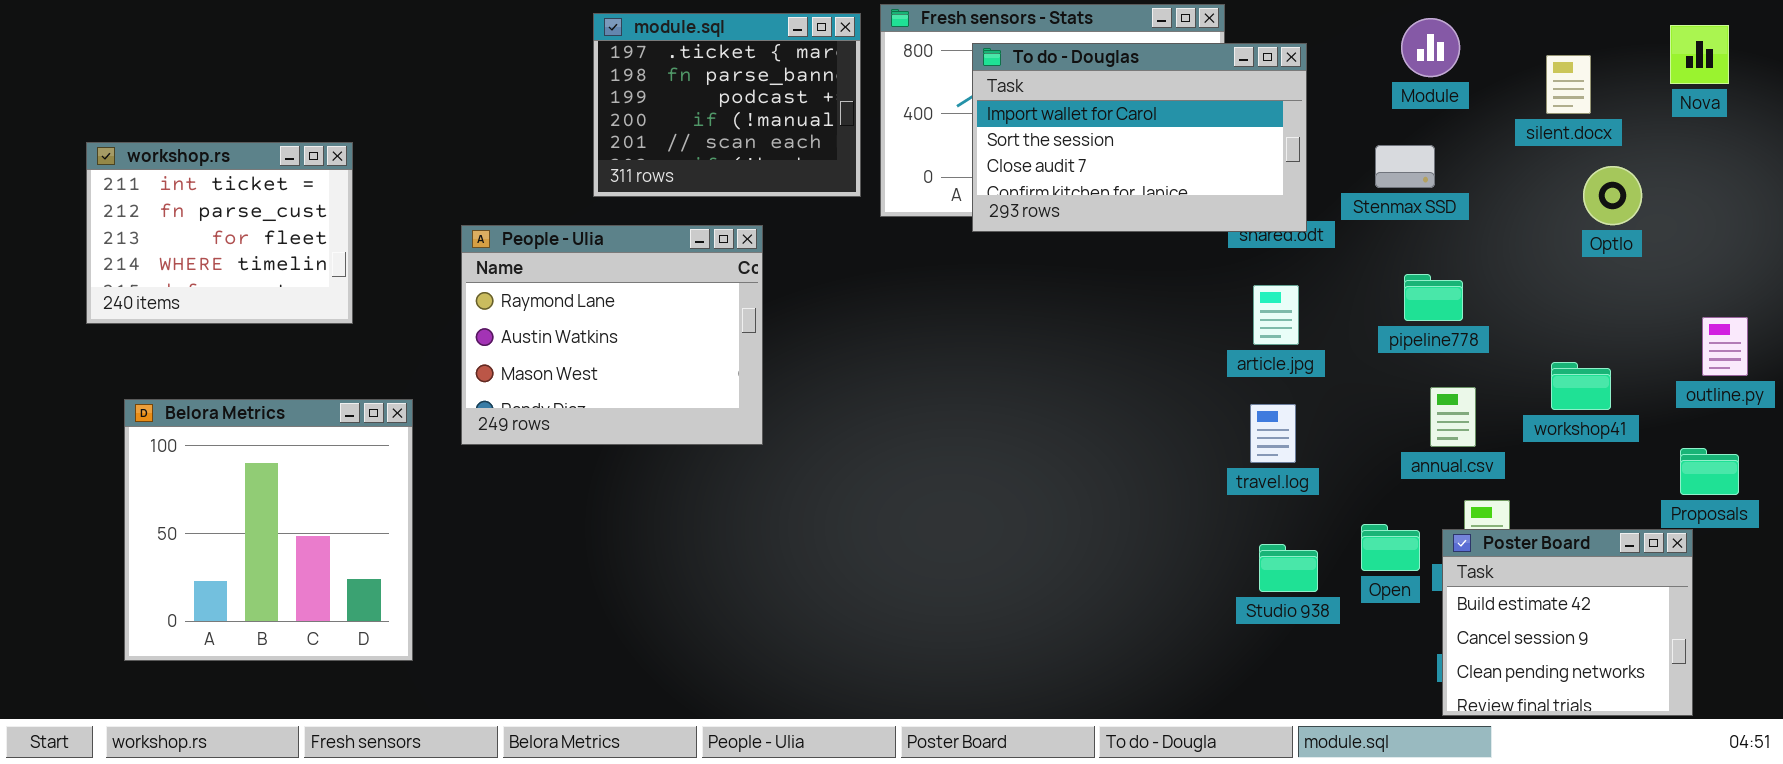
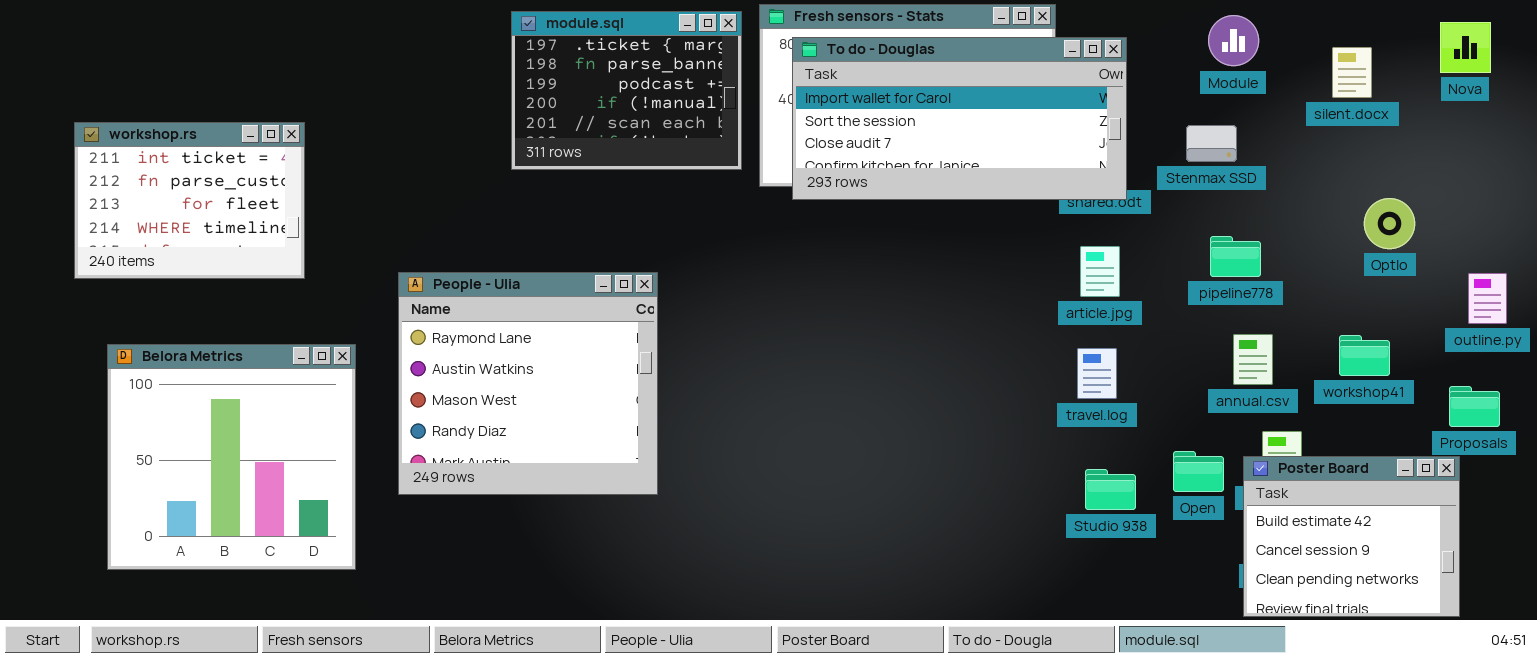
To do - Douglas: [972,43,1307,232] -> [792,37,1127,200], resized
Optlo: [1583,166,1642,225] -> [1364,198,1415,249], moved
People - Ulia: [461,225,763,445] -> [398,272,658,495], moved, resized
workshop41: [1551,362,1611,410] -> [1339,335,1390,376], moved

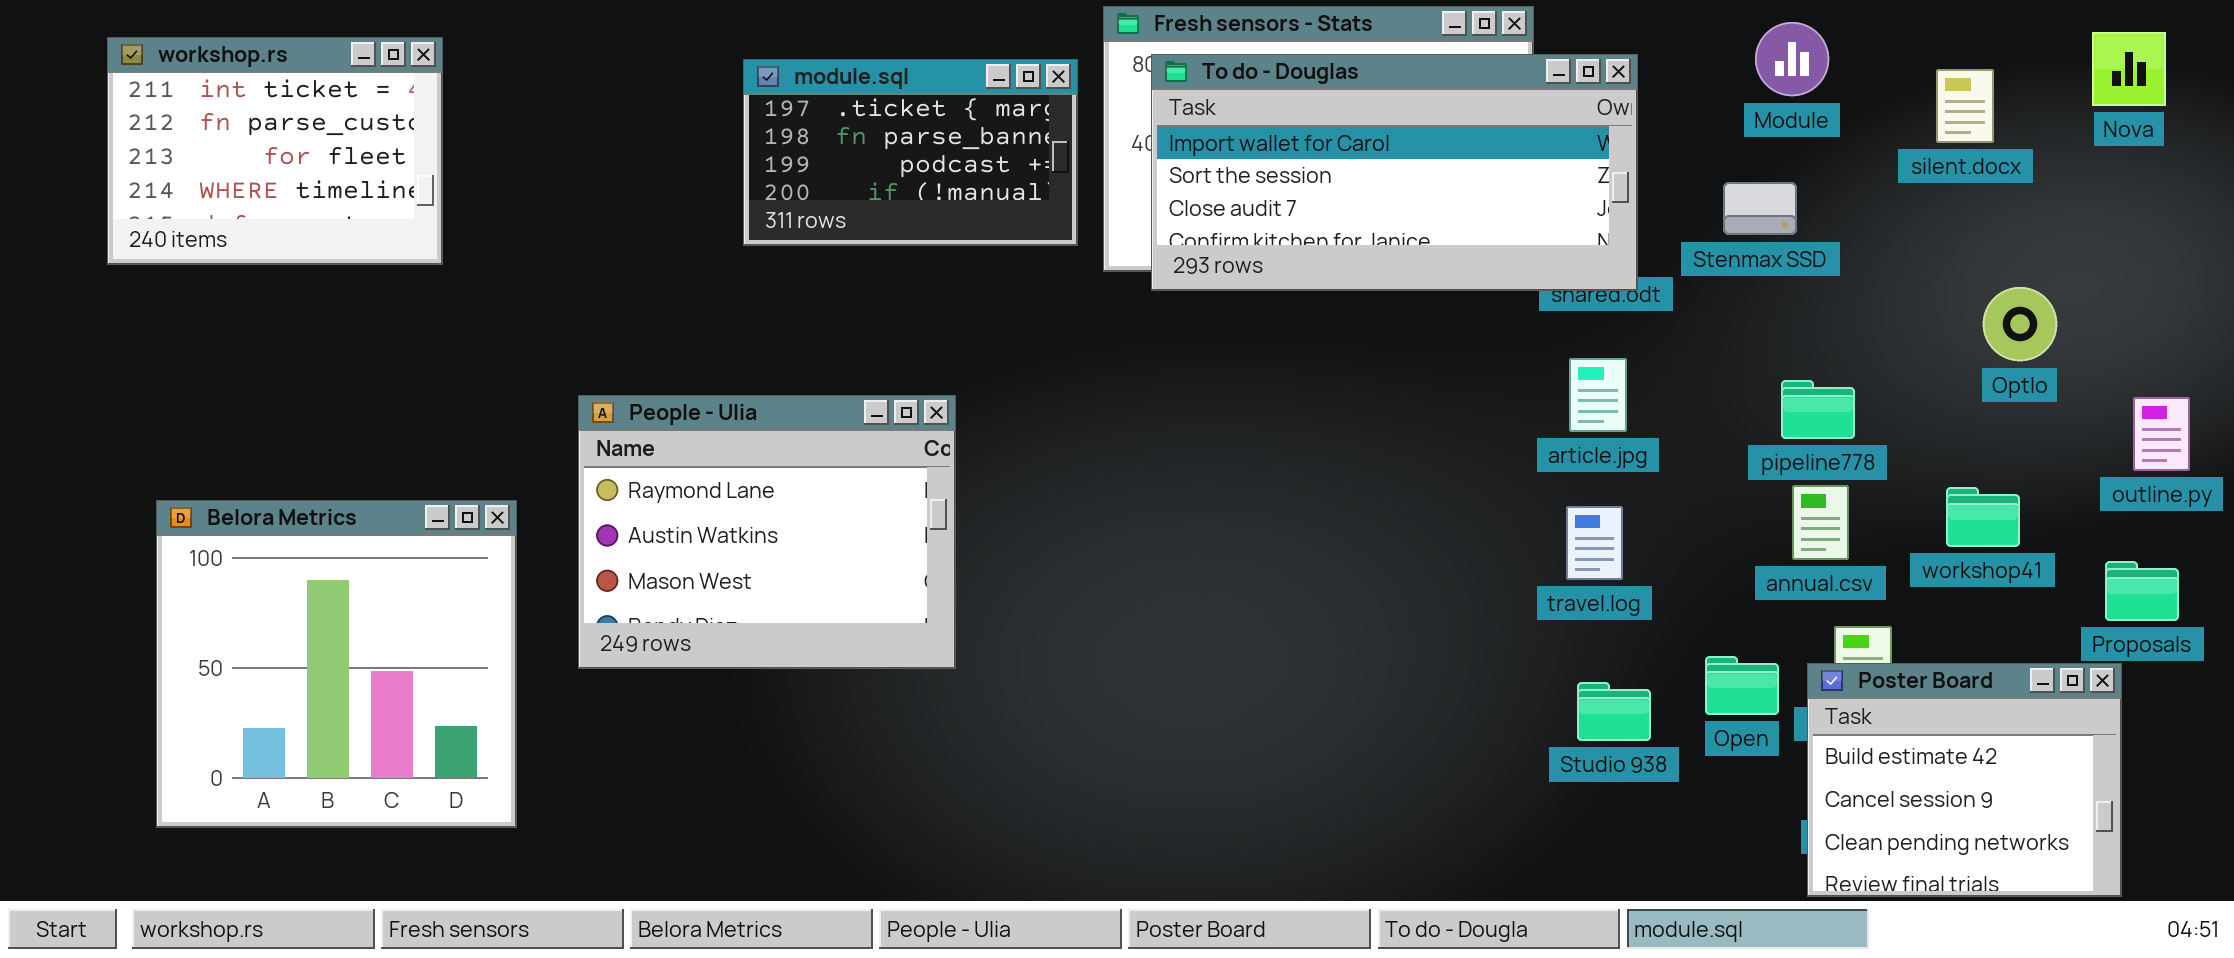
module.sql: [511,11,742,170] -> [743,59,1078,246], resized
workshop.rs: [74,122,305,279] -> [107,37,443,265], moved
pipeline778: [1210,236,1261,277] -> [1781,380,1855,439], moved
People - Ulia: [398,272,658,495] -> [578,395,956,669], resized

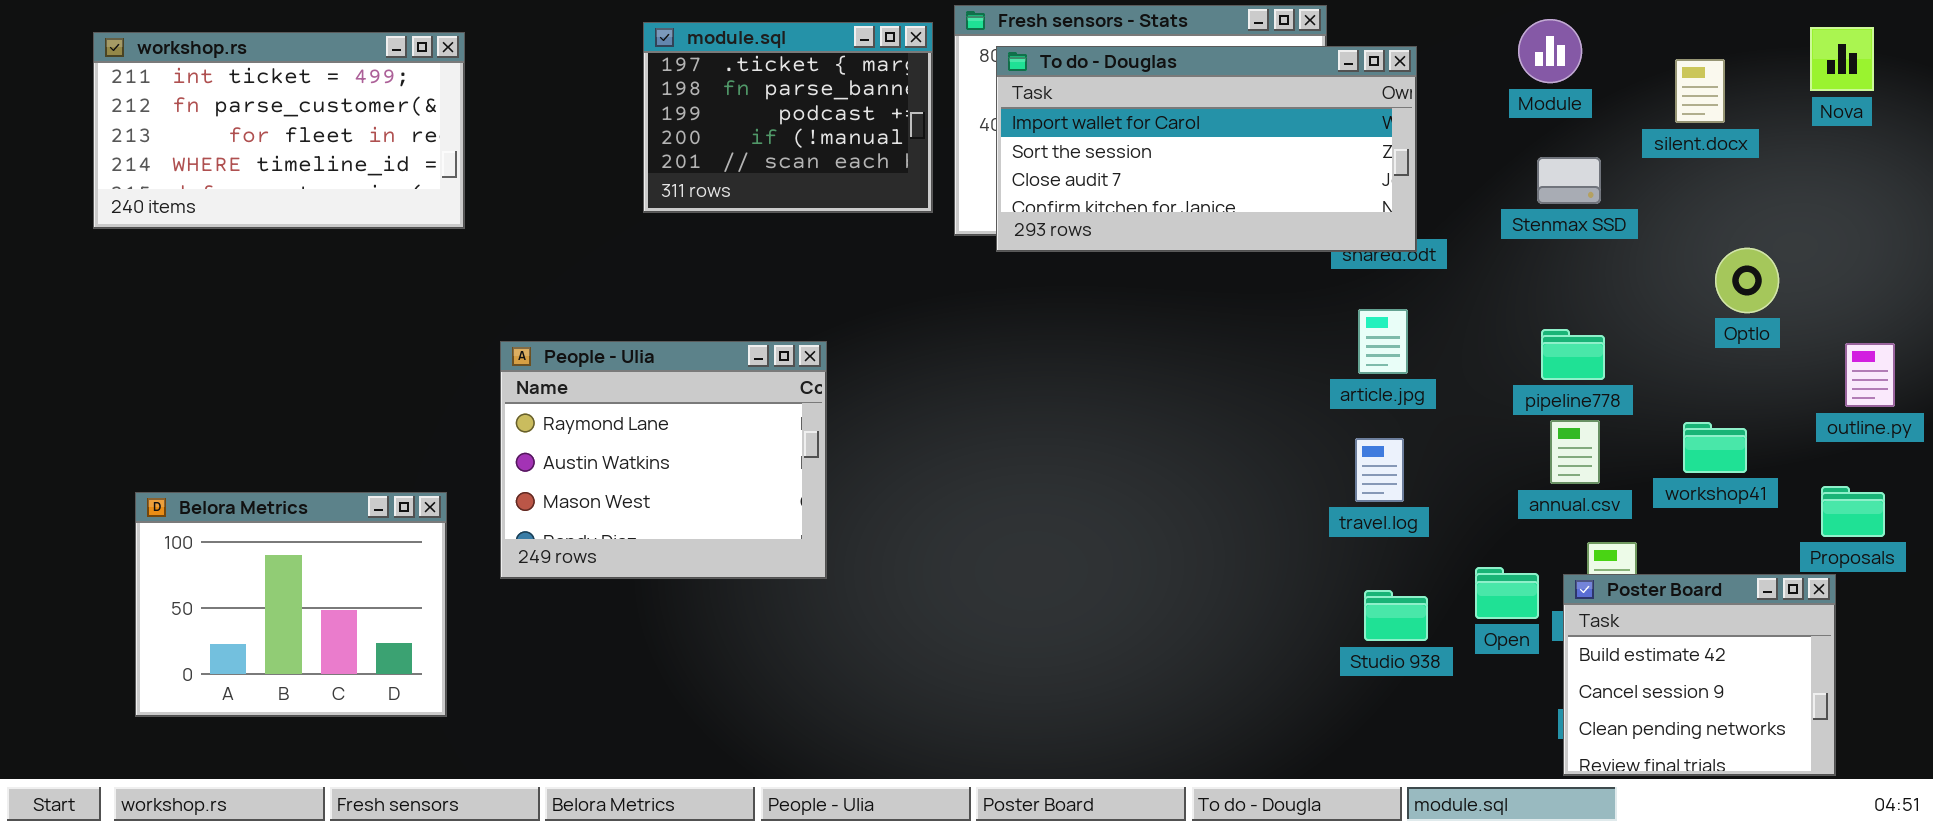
workshop.rs: [107,37,443,265] -> [93,32,465,229], resized
module.sql: [743,59,1078,246] -> [643,22,933,213], resized
Stenmax SSD: [1723,182,1797,235] -> [1537,157,1601,204], moved
Belora Metrics: [156,500,517,828] -> [135,492,447,717], resized

